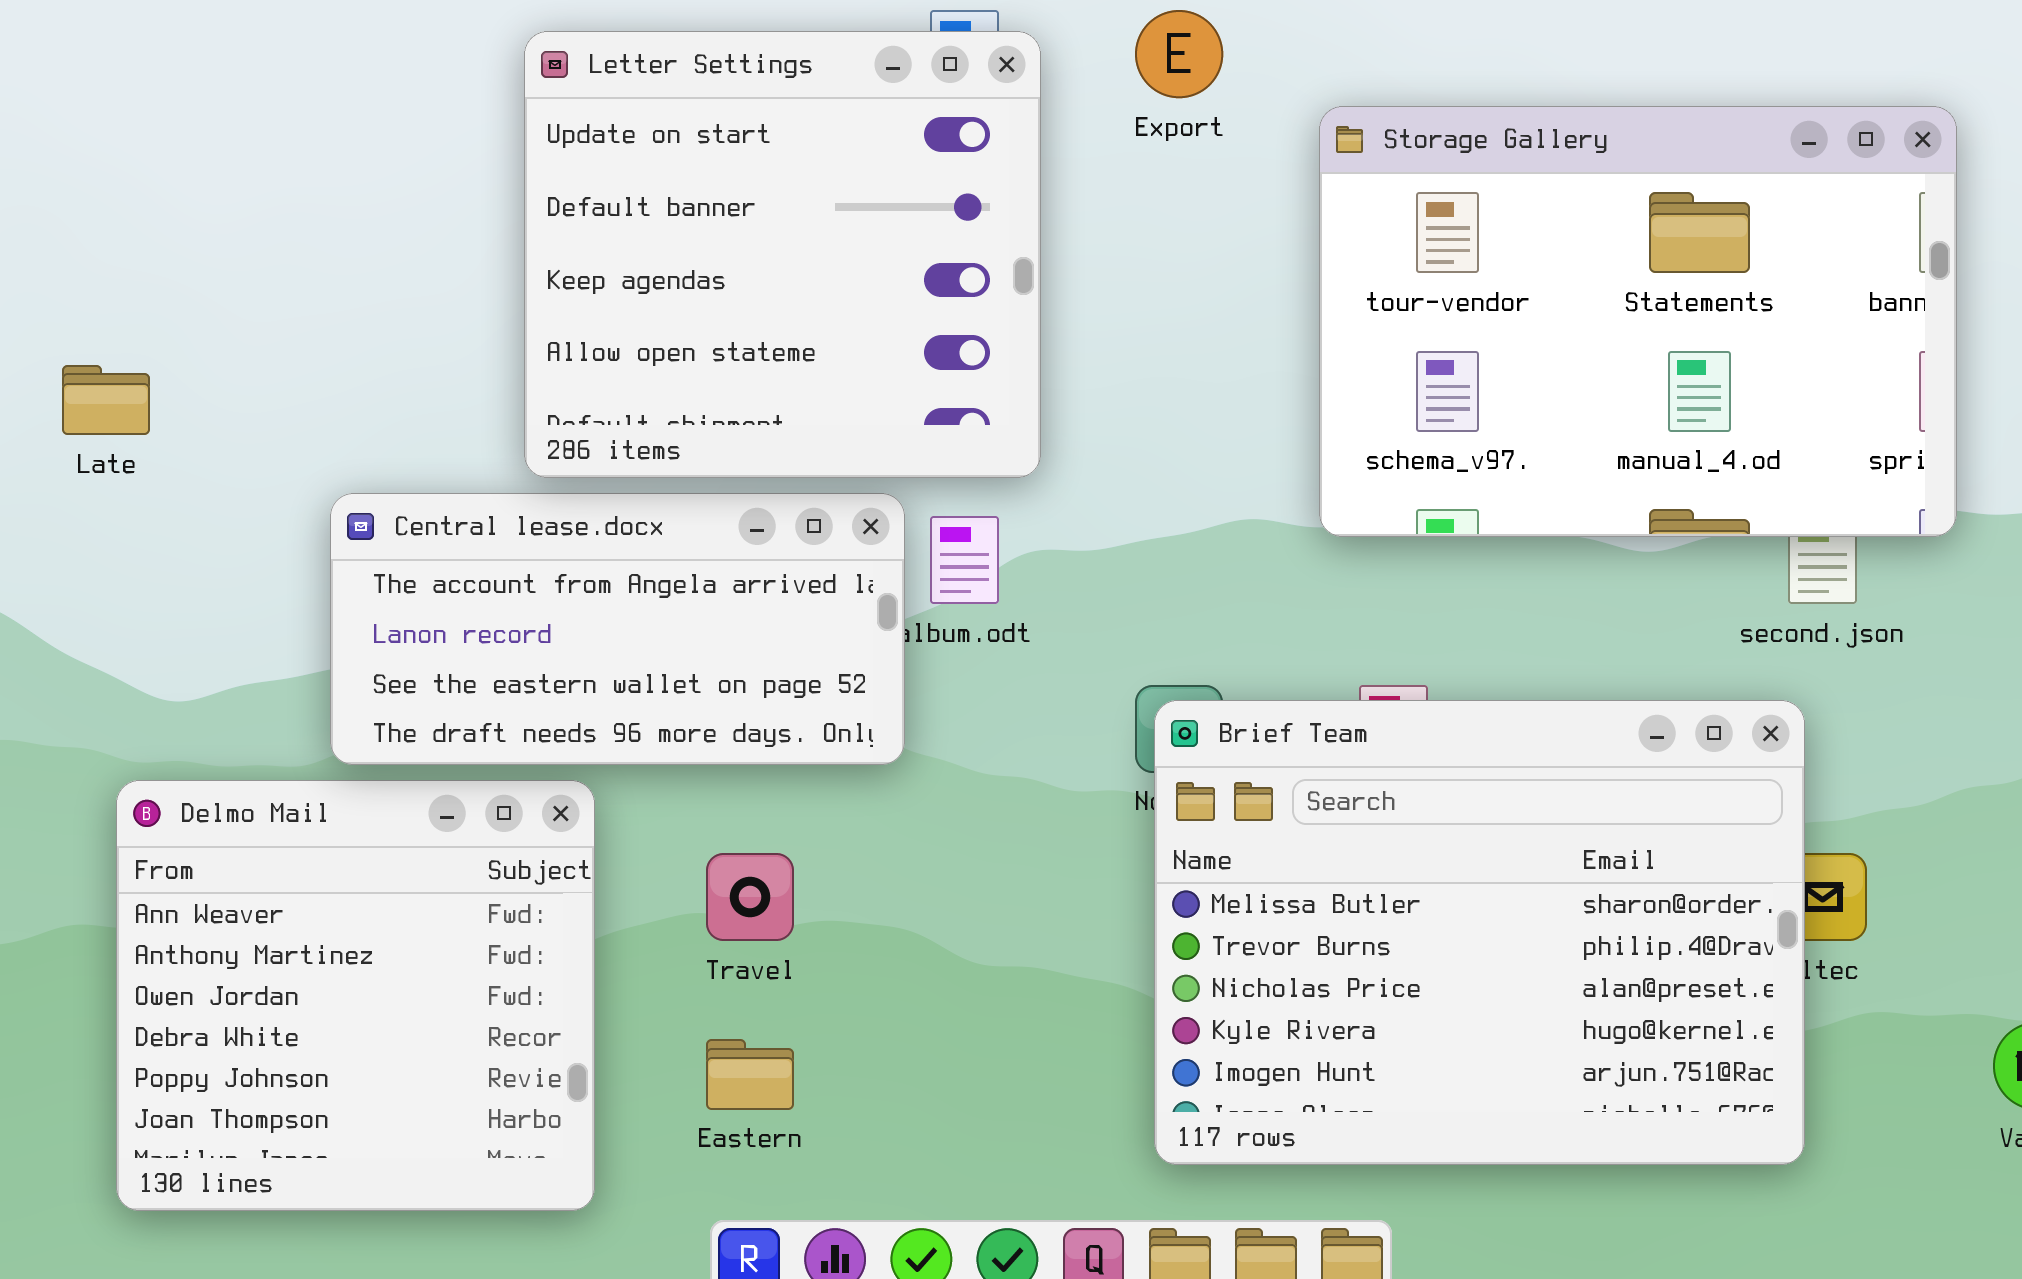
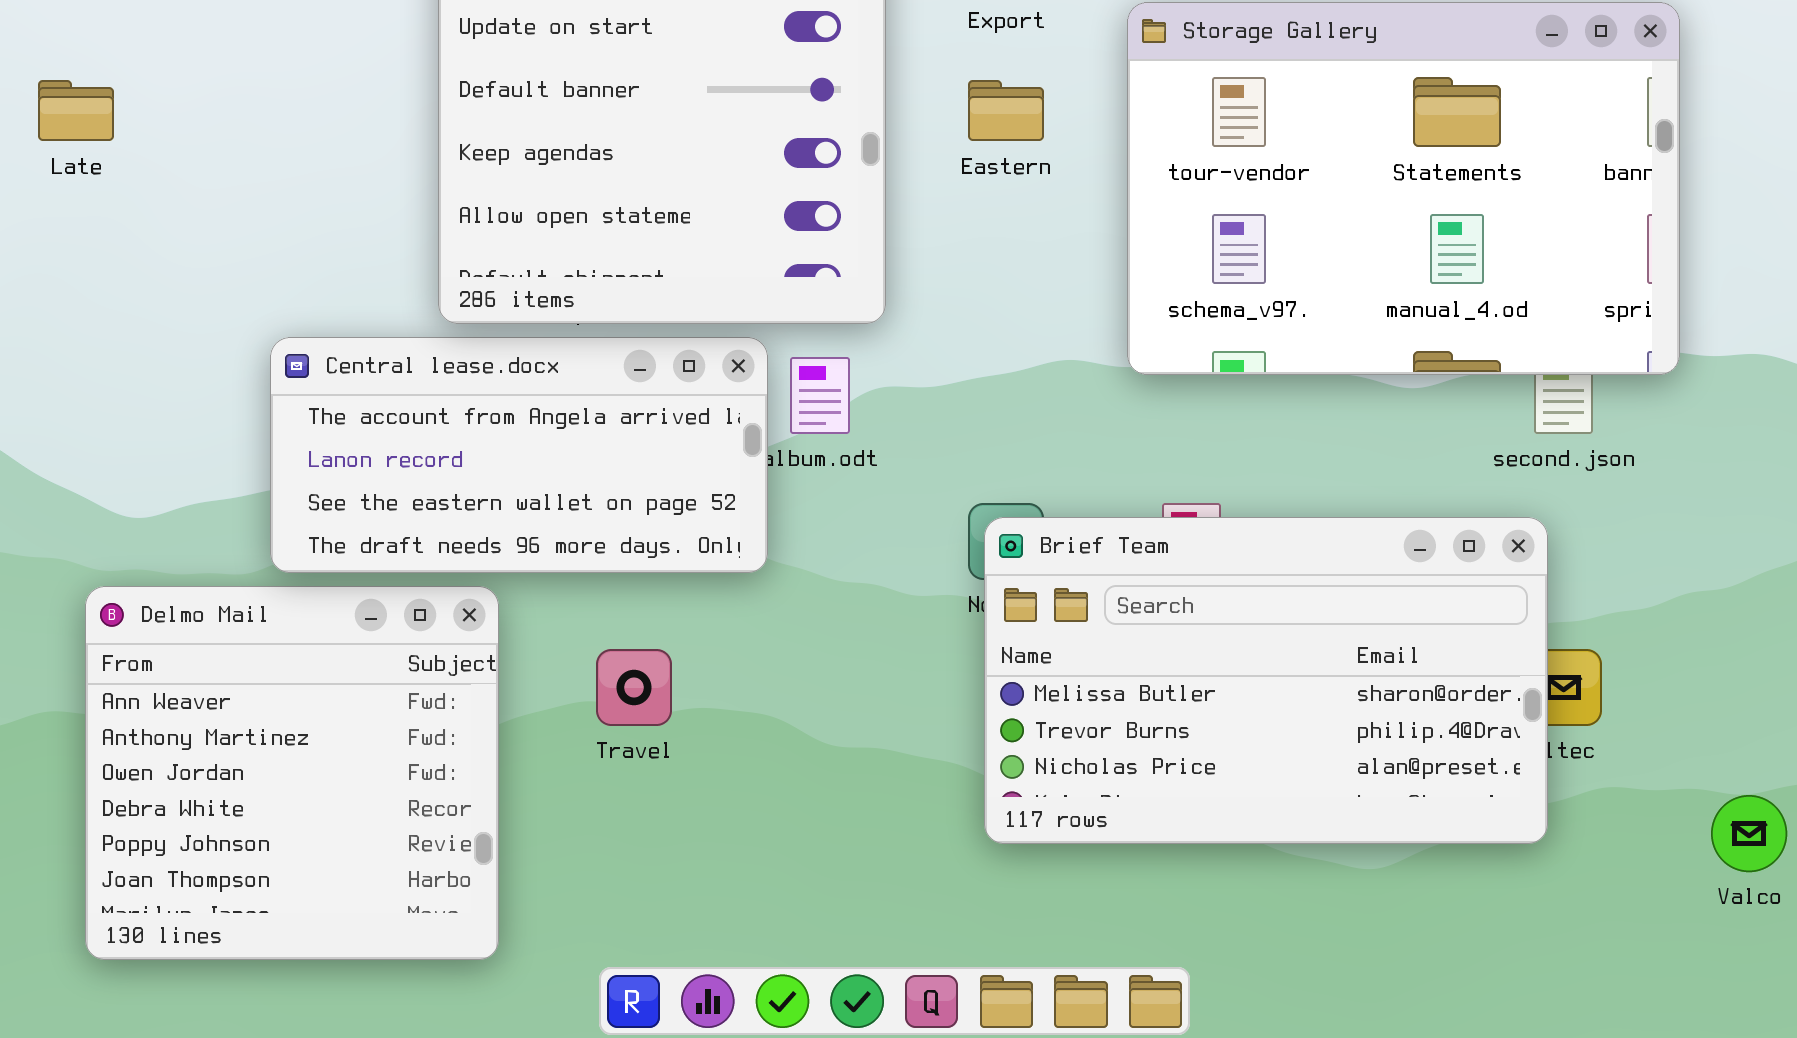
Late: [62,365,150,435] -> [38,80,114,141], moved
Brief Team: [1154,700,1805,1165] -> [984,517,1548,844], resized
Eastern: [706,1039,794,1110] -> [968,80,1044,141], moved

